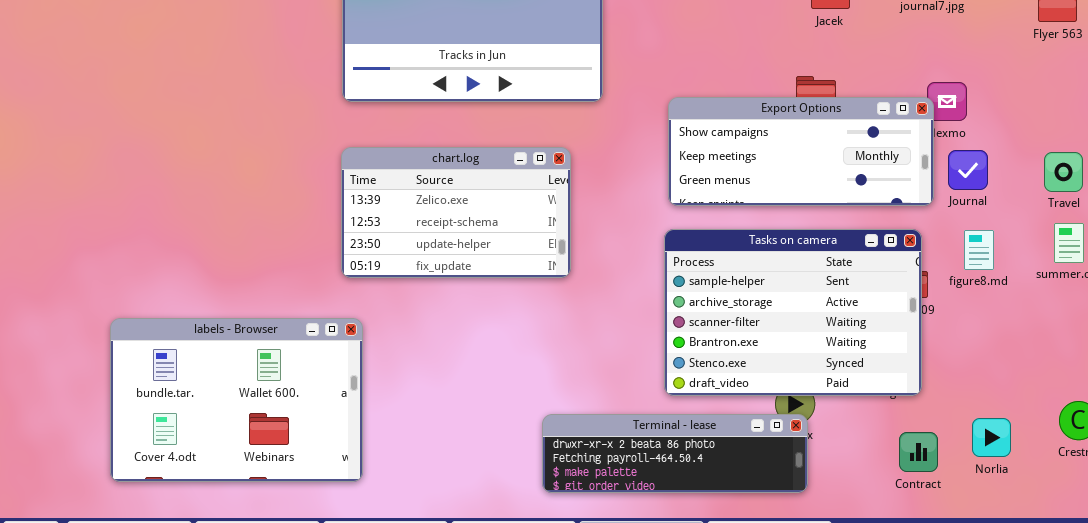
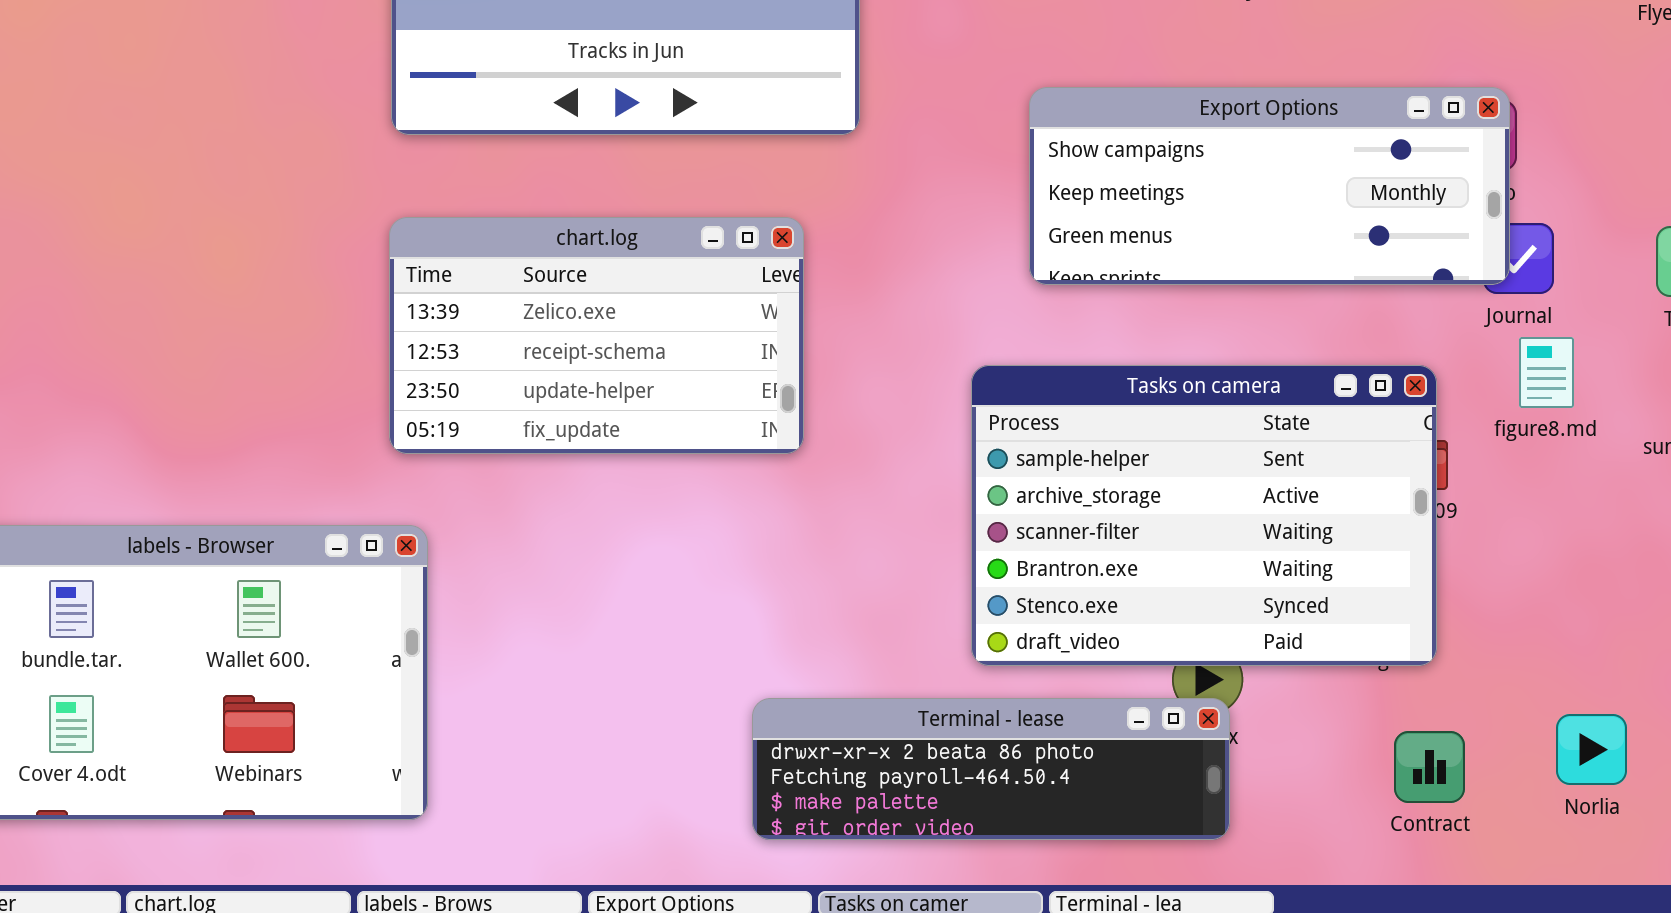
Export Options: [668,97,934,206] -> [1029,87,1510,285], moved
figure8.md: [964,230,994,270] -> [1519,337,1574,408], moved
Norlia: [972,418,1011,457] -> [1556,714,1627,785], moved

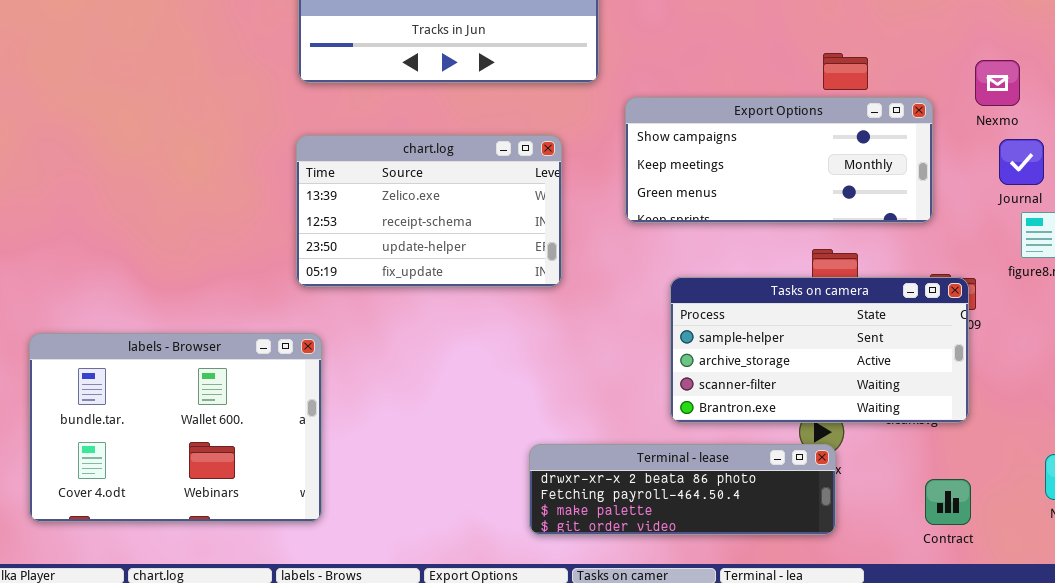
Export Options: [1029,87,1510,285] -> [625,97,933,223], moved
Tasks on camera: [971,365,1437,666] -> [670,277,969,423], resized
Contract: [1394,731,1465,803] -> [925,479,971,525], moved

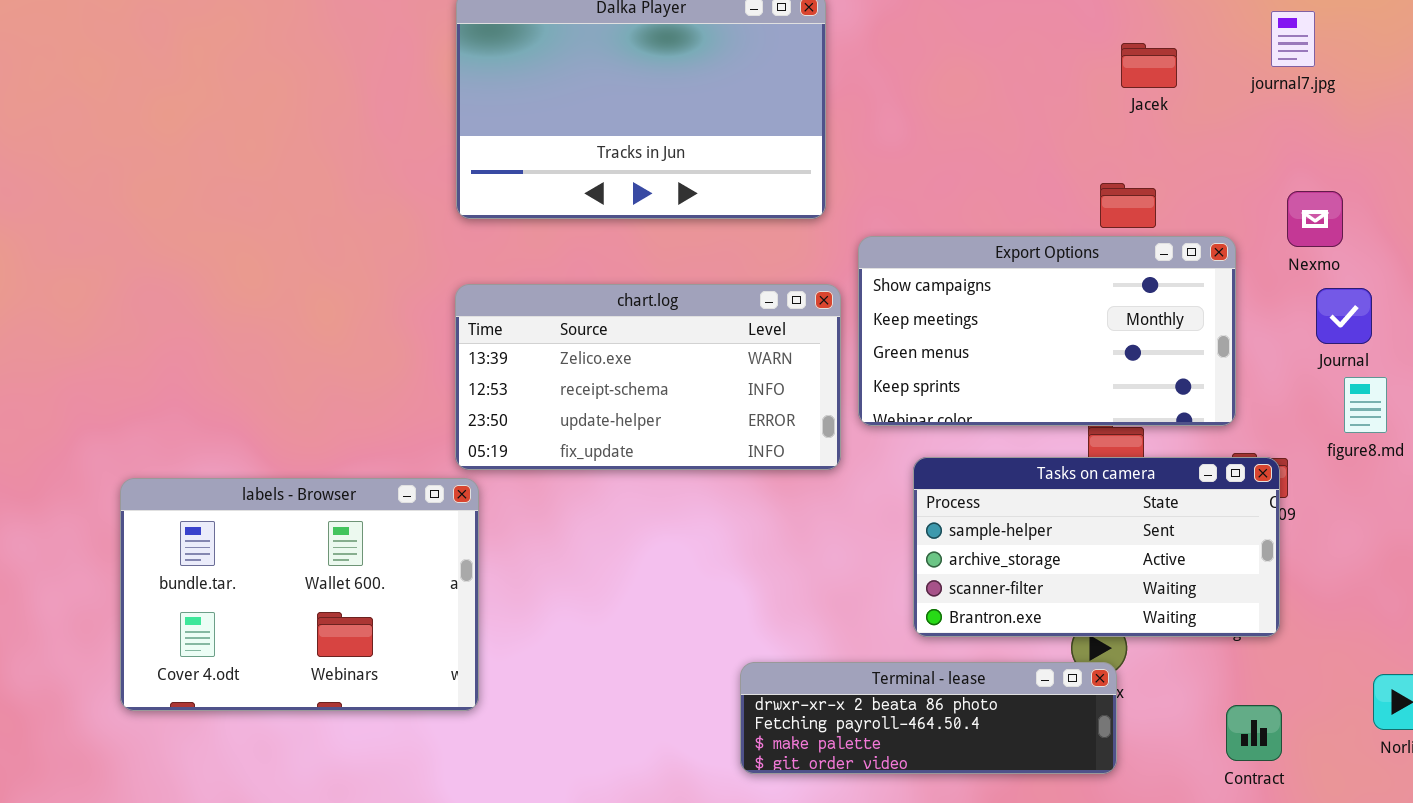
Export Options: [625,97,933,223] -> [858,236,1236,426], resized
chart.log: [296,135,562,287] -> [455,284,841,470], resized
labels - Browser: [29,333,322,522] -> [120,478,479,711], moved

